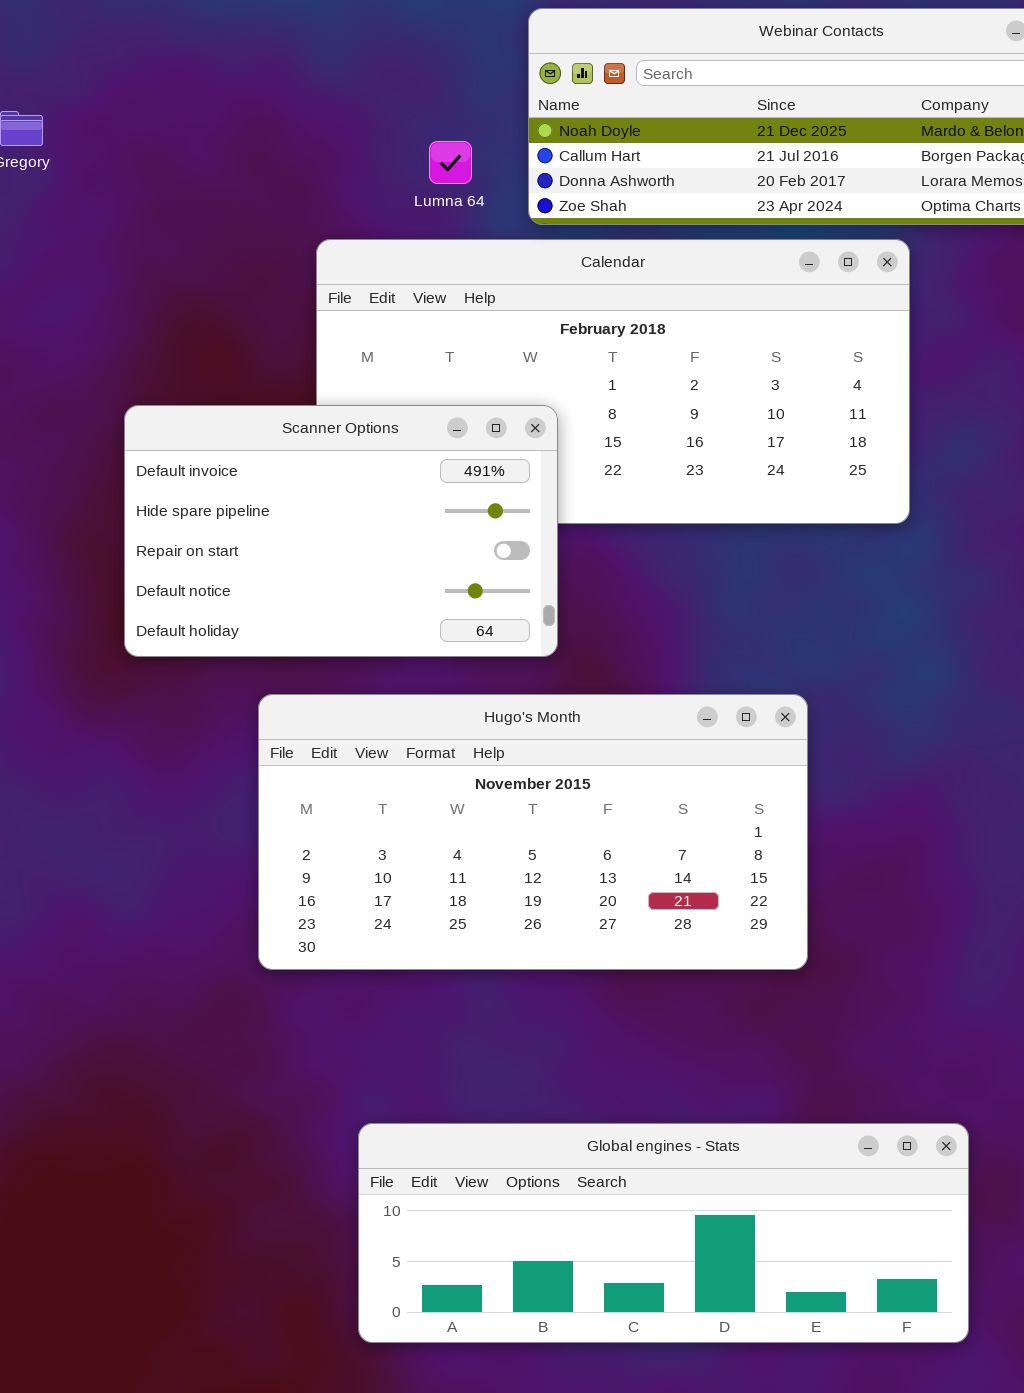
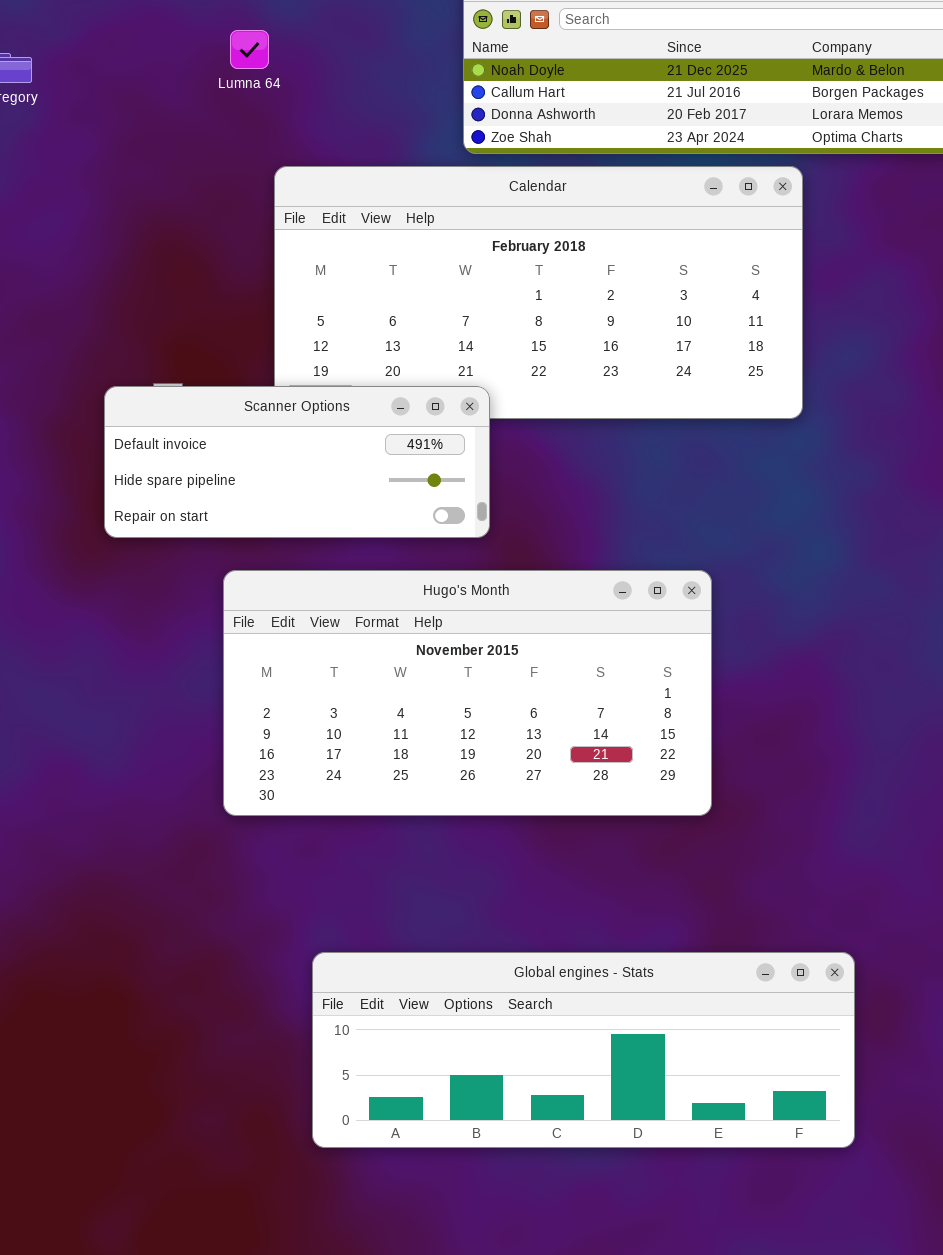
Lumna 64: [429,141,472,184] -> [230,30,269,69], moved
Scanner Options: [124,405,558,657] -> [104,386,490,538], resized

